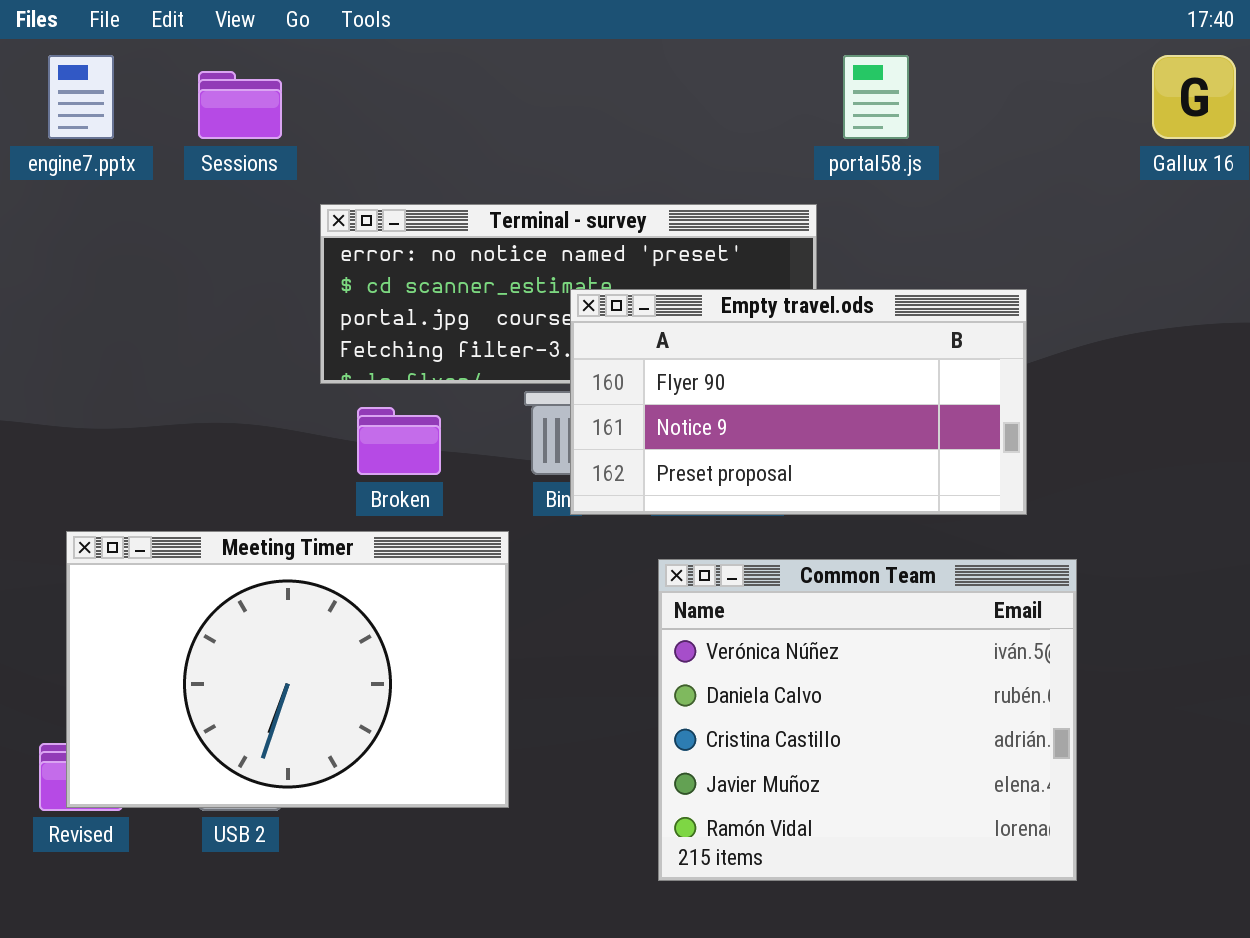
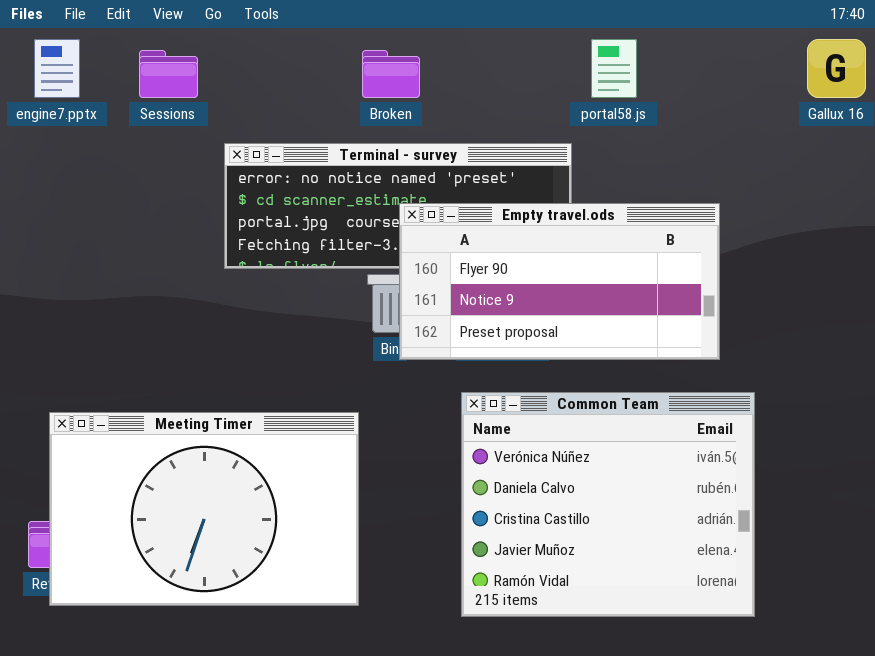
Broken: [357,407,441,475] -> [362,50,420,98], moved
Meeting Timer: [66,531,509,808] -> [49,412,359,606], moved

